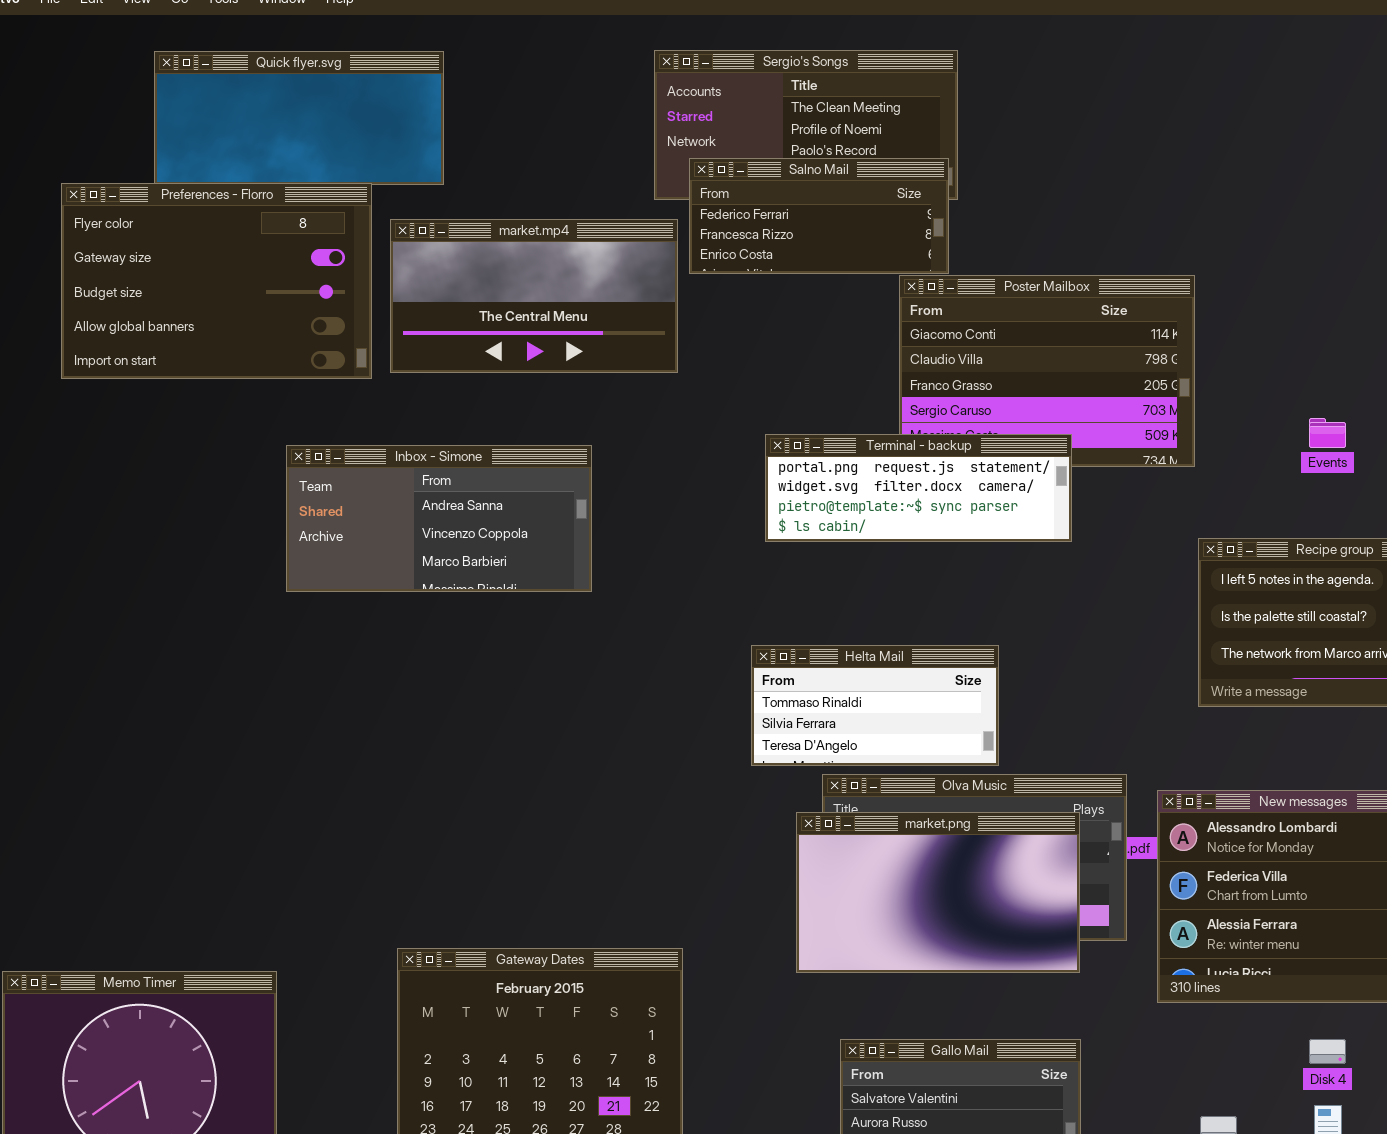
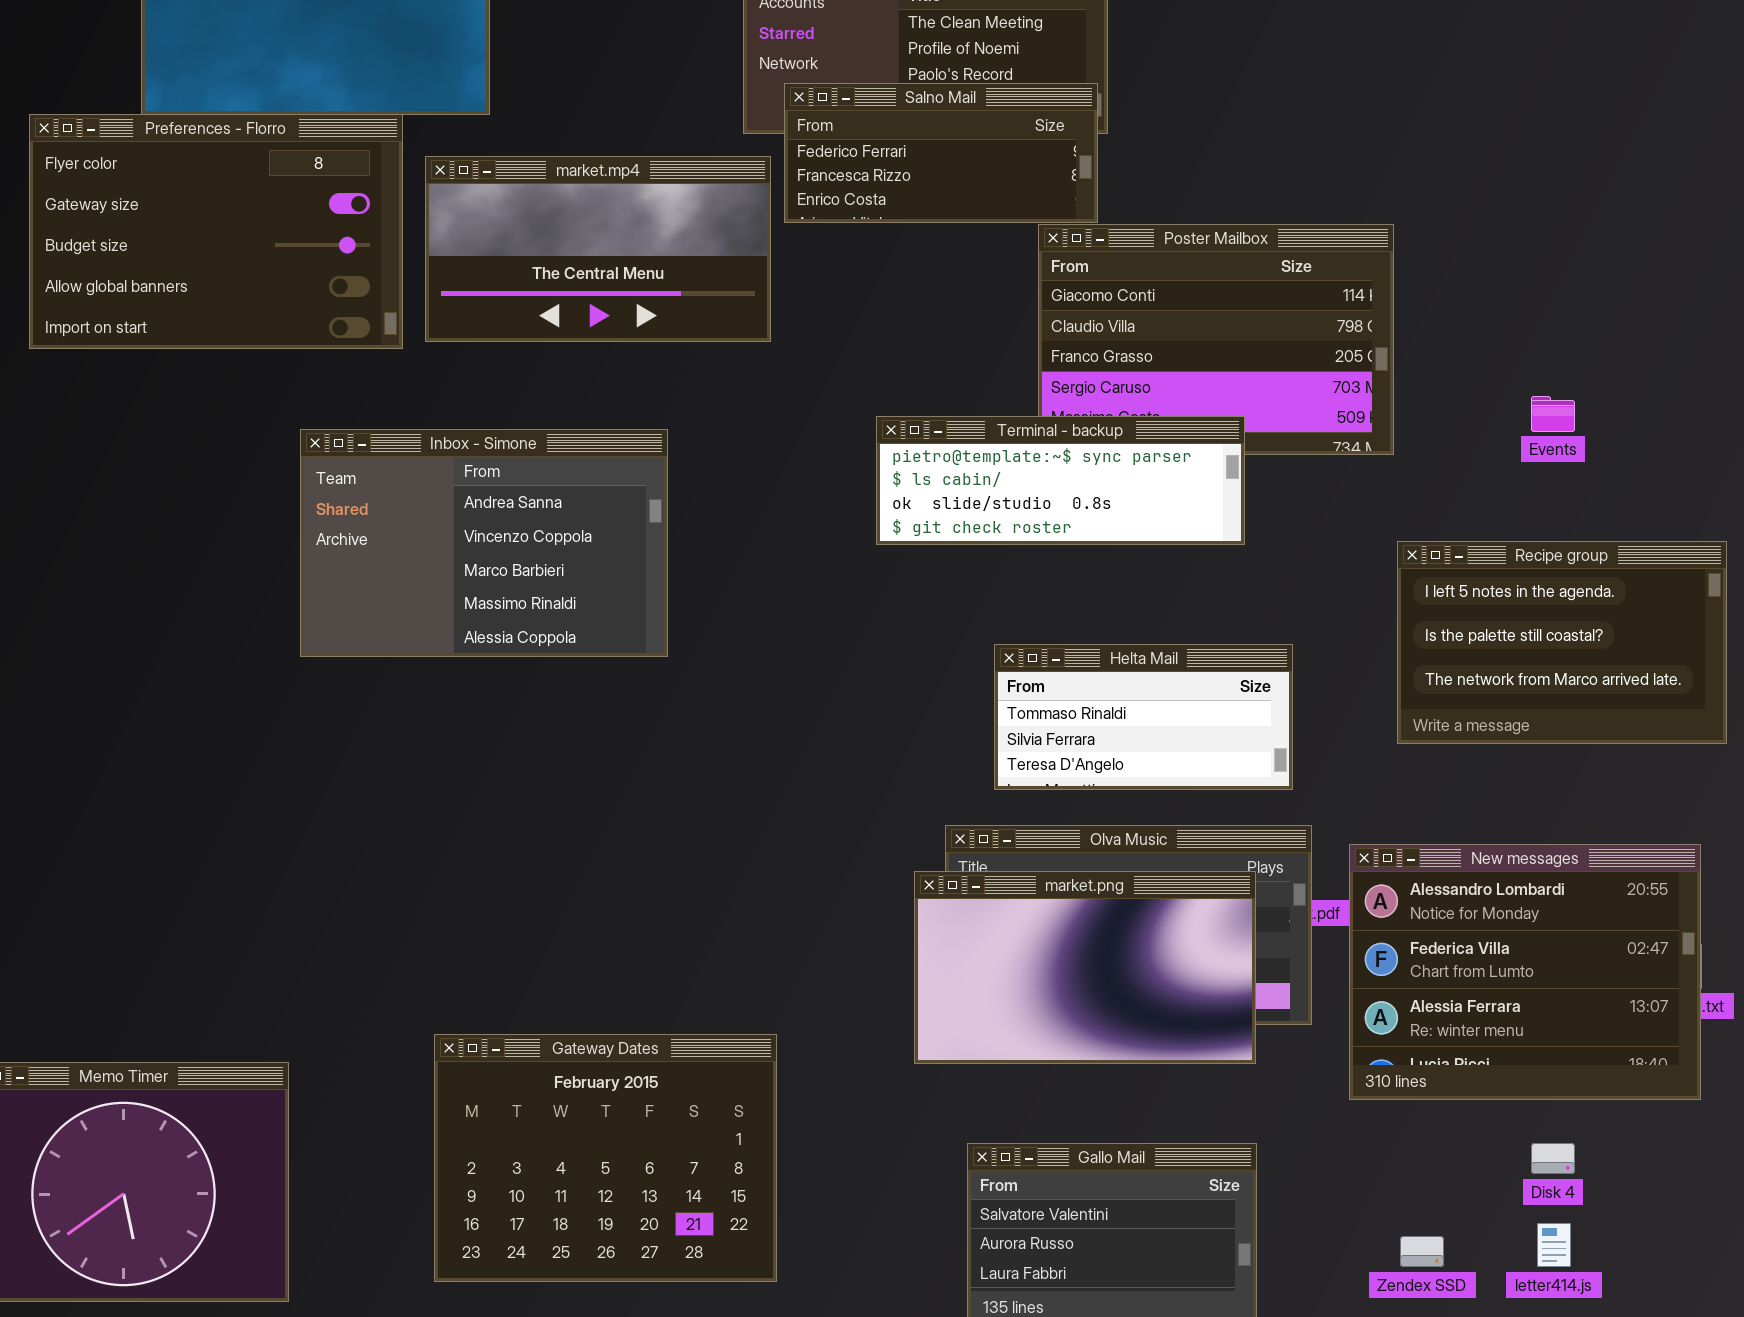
Terminal - backup: [765,434,1072,542] -> [876,416,1245,545], scrolled down 2 rows
Inbox - Simone: [286,445,592,592] -> [300,429,668,657], resized
Helta Mail: [751,645,999,766] -> [994,644,1293,790], moved

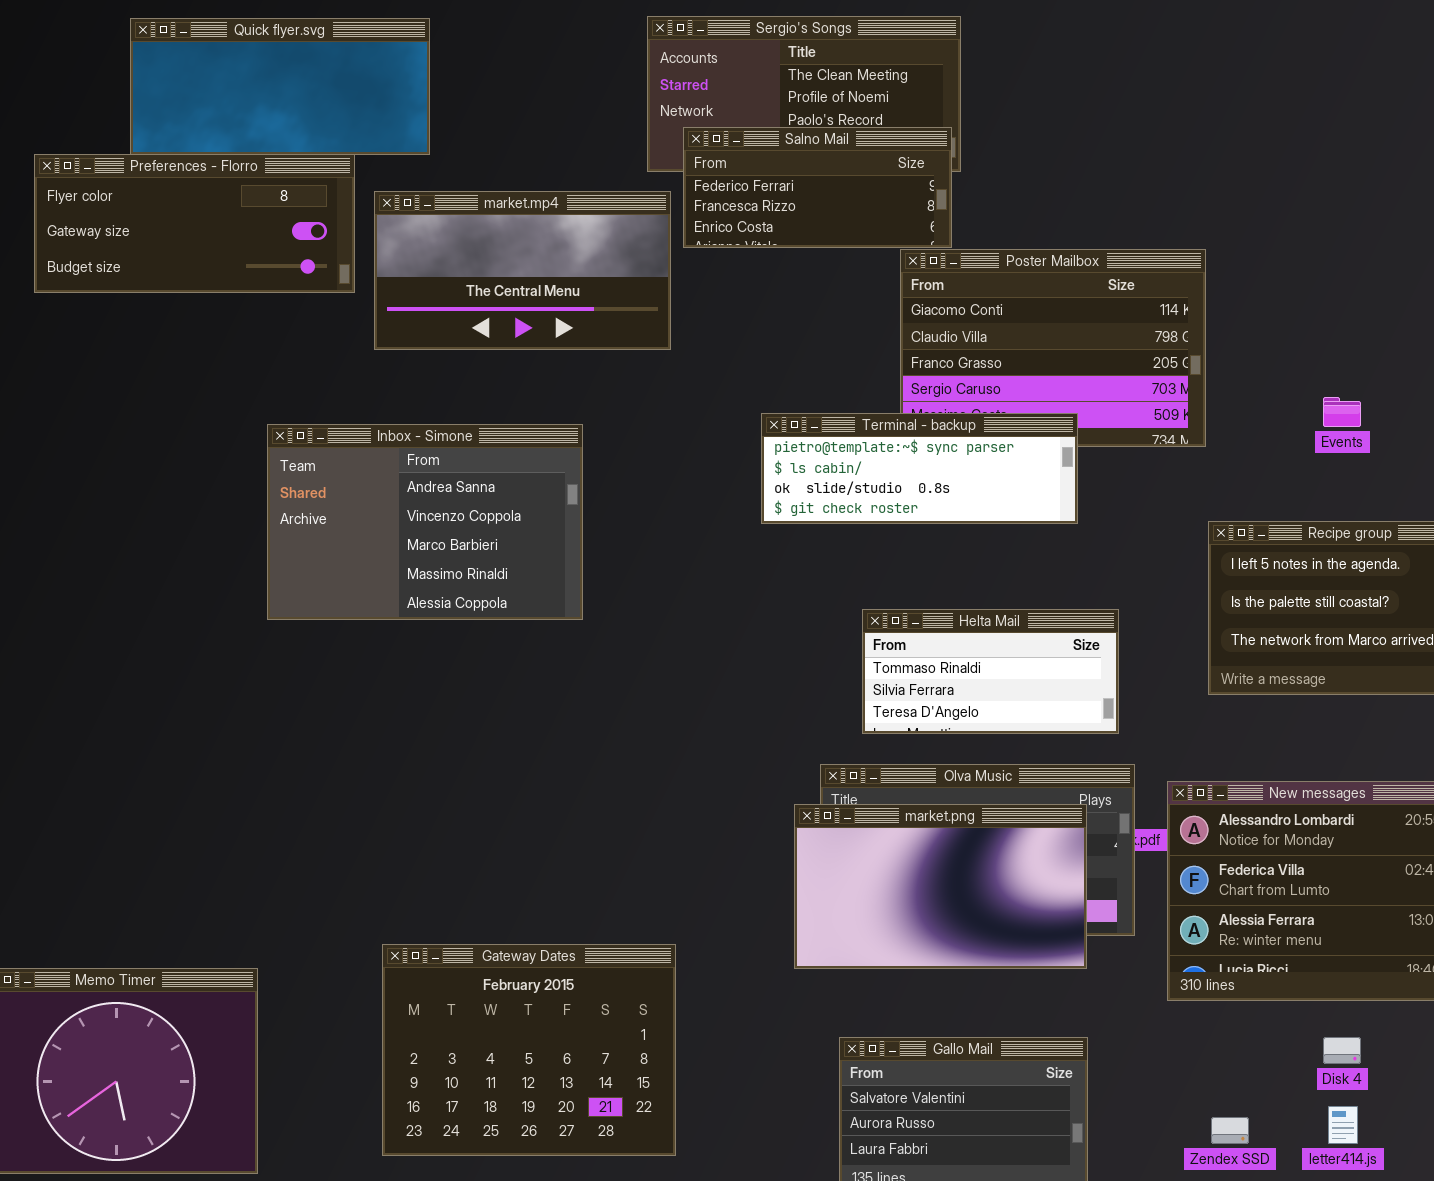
Preferences - Florro: [29,114,403,349] -> [34,154,355,293], resized

